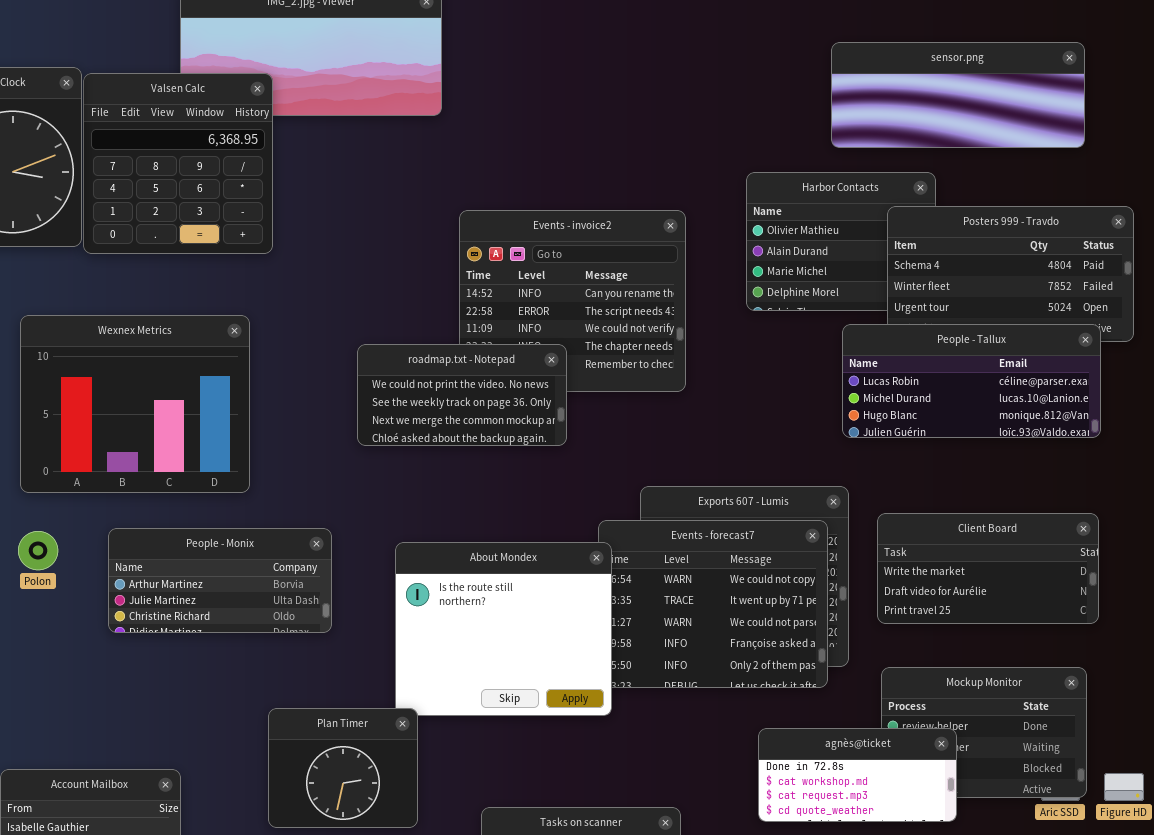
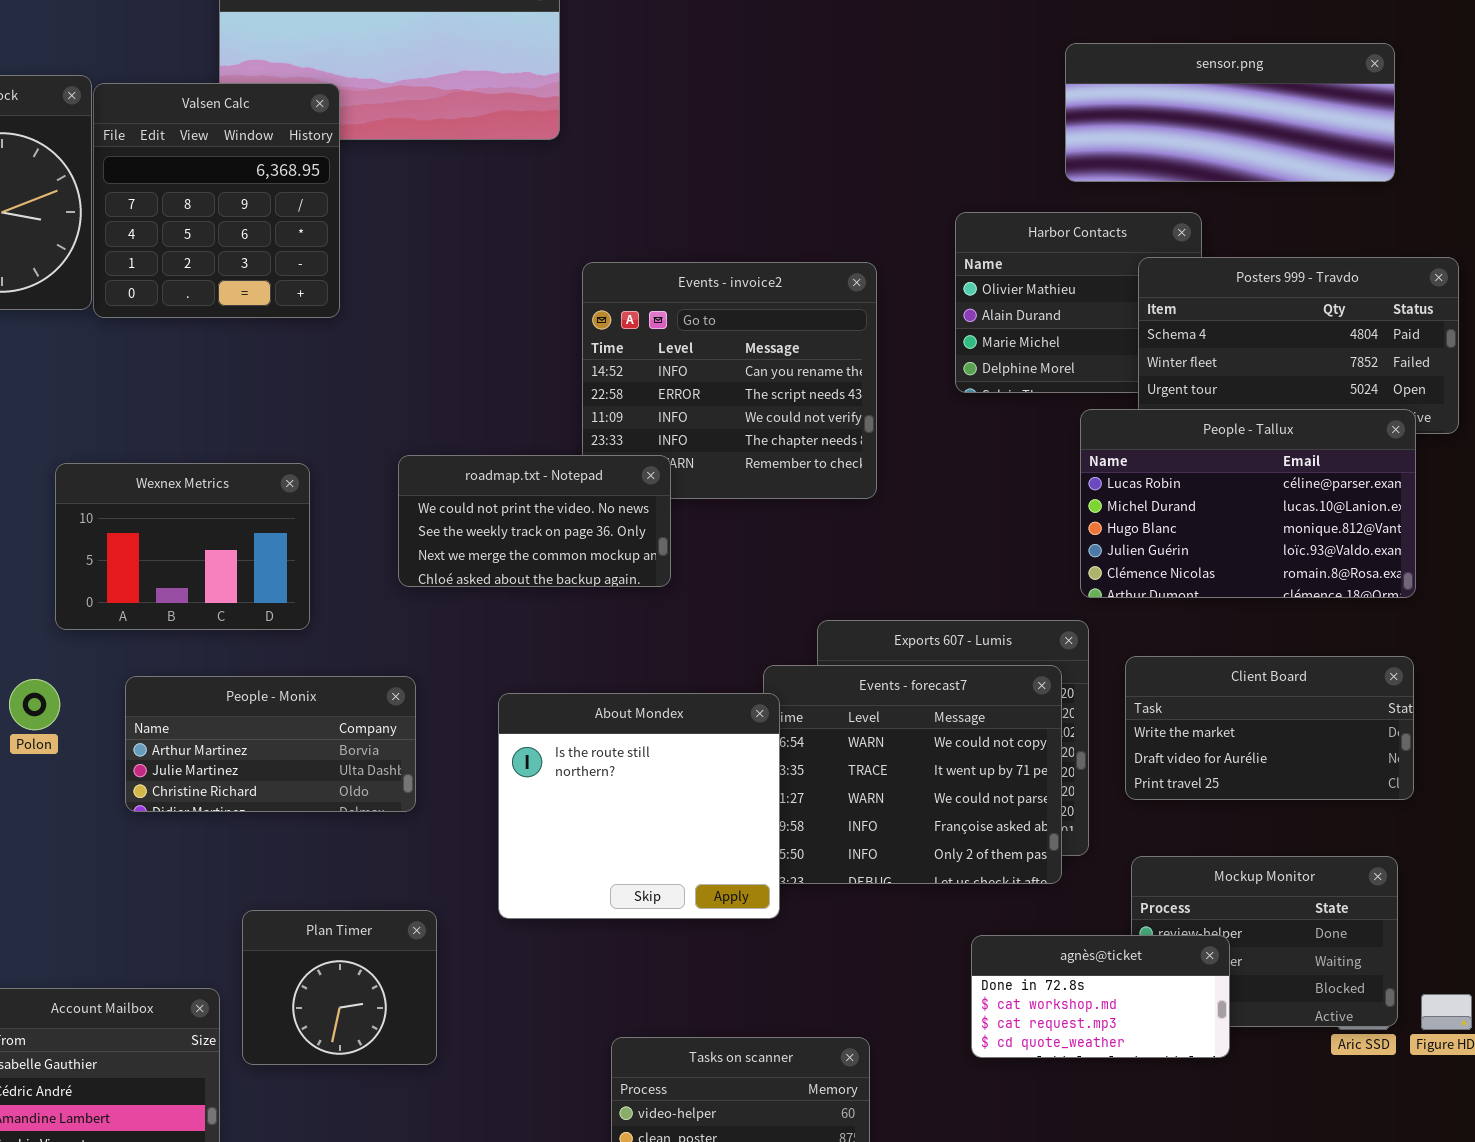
Wexnex Metrics: [20,315,250,493] -> [55,463,310,630], resized
People - Tallux: [842,324,1101,438] -> [1080,409,1416,598], resized
roadmap.txt - Notepad: [357,344,567,446] -> [398,455,671,587], moved
Plan Timer: [268,708,418,828] -> [242,910,437,1065], moved

